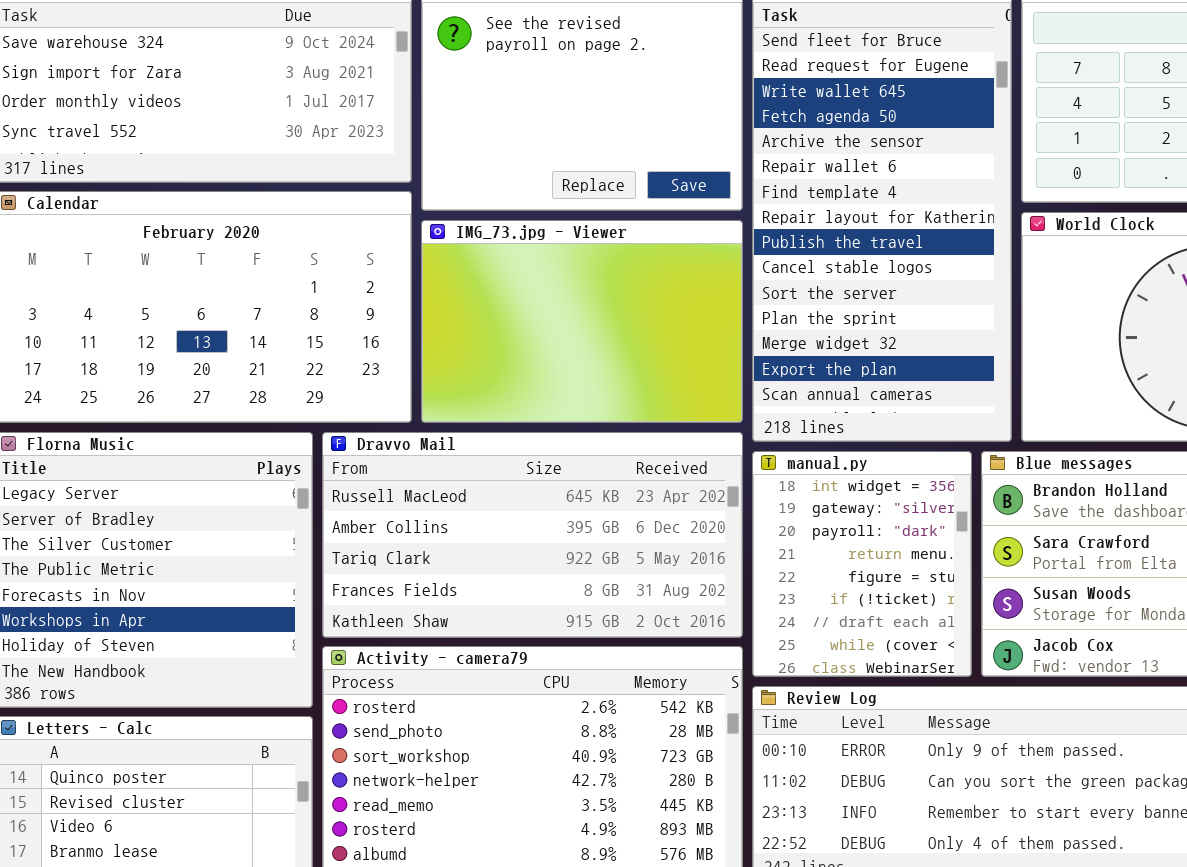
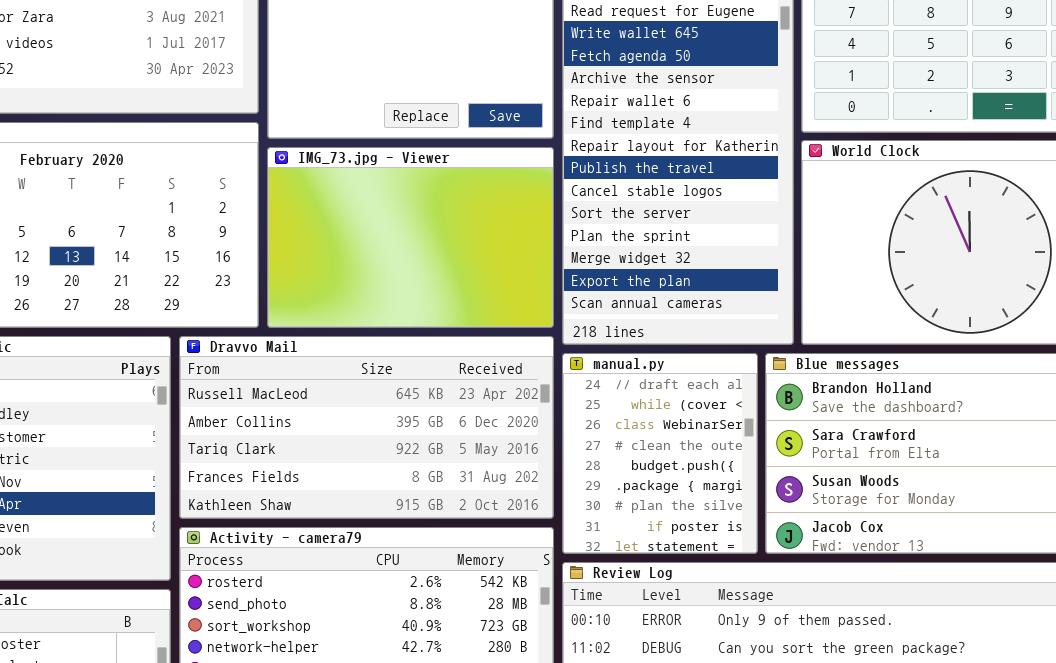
manual.py: [752,451,972,677] -> [562,353,758,554], scrolled down 6 rows

